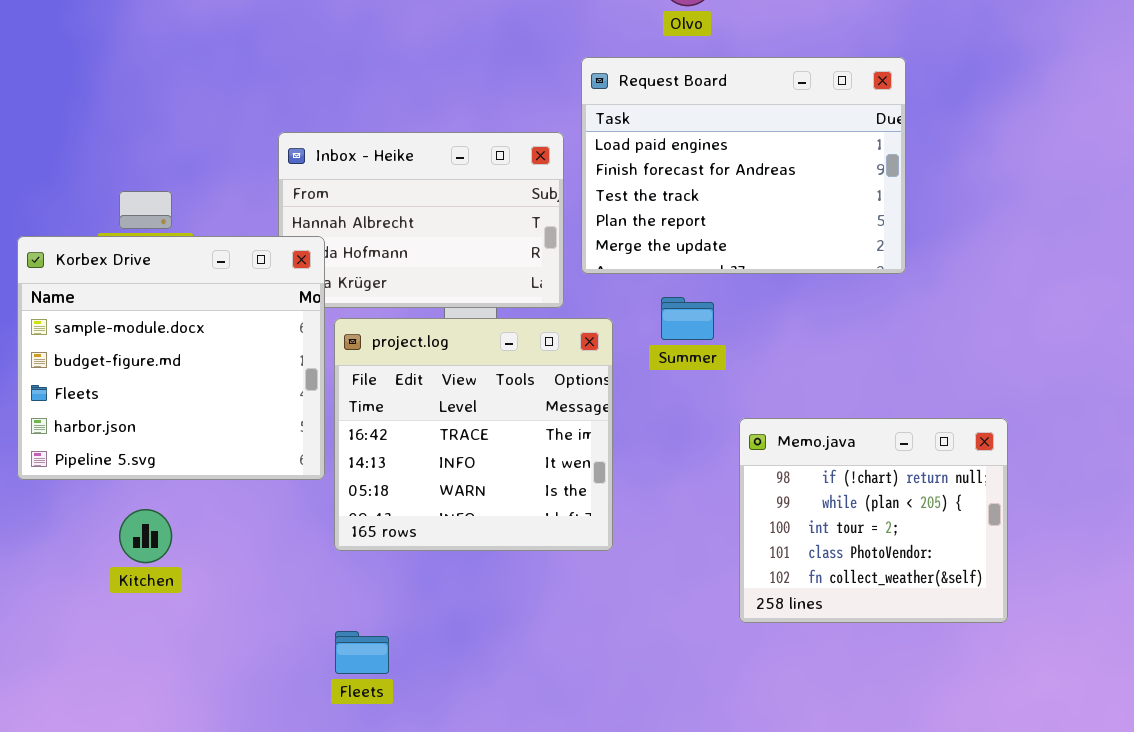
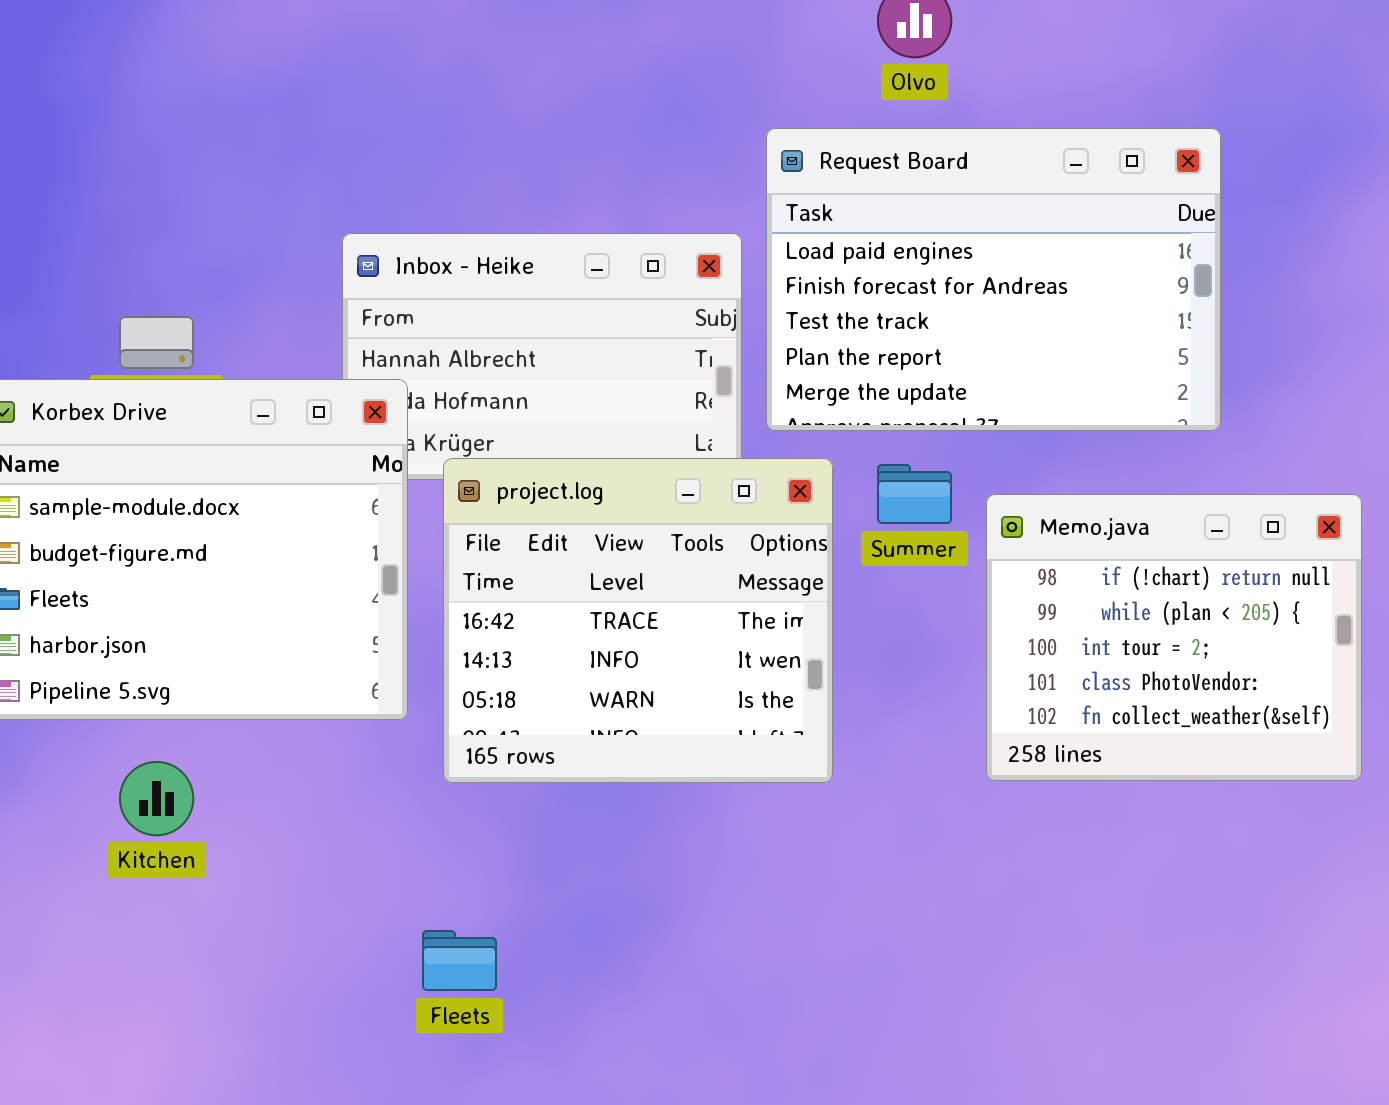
project.log: [334,318,613,551] -> [443,458,833,783], moved
Memo.java: [739,418,1008,623] -> [986,494,1362,781], moved

